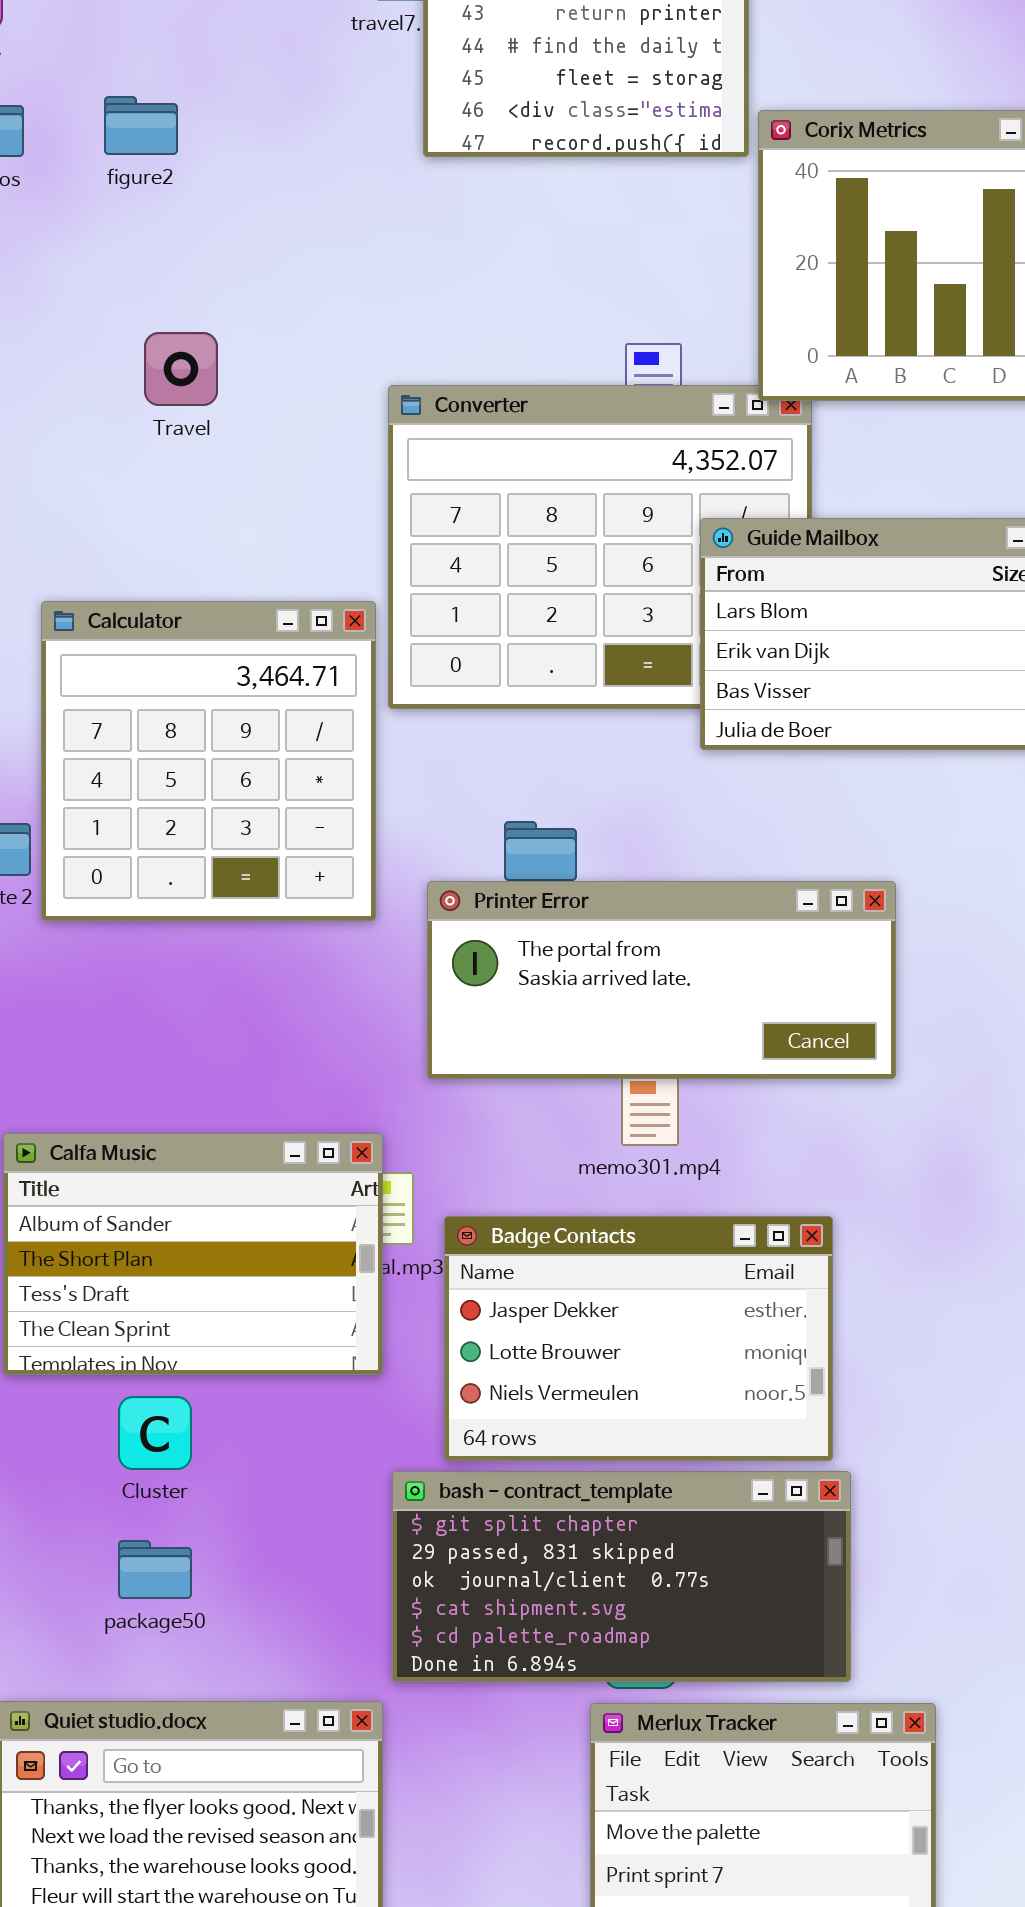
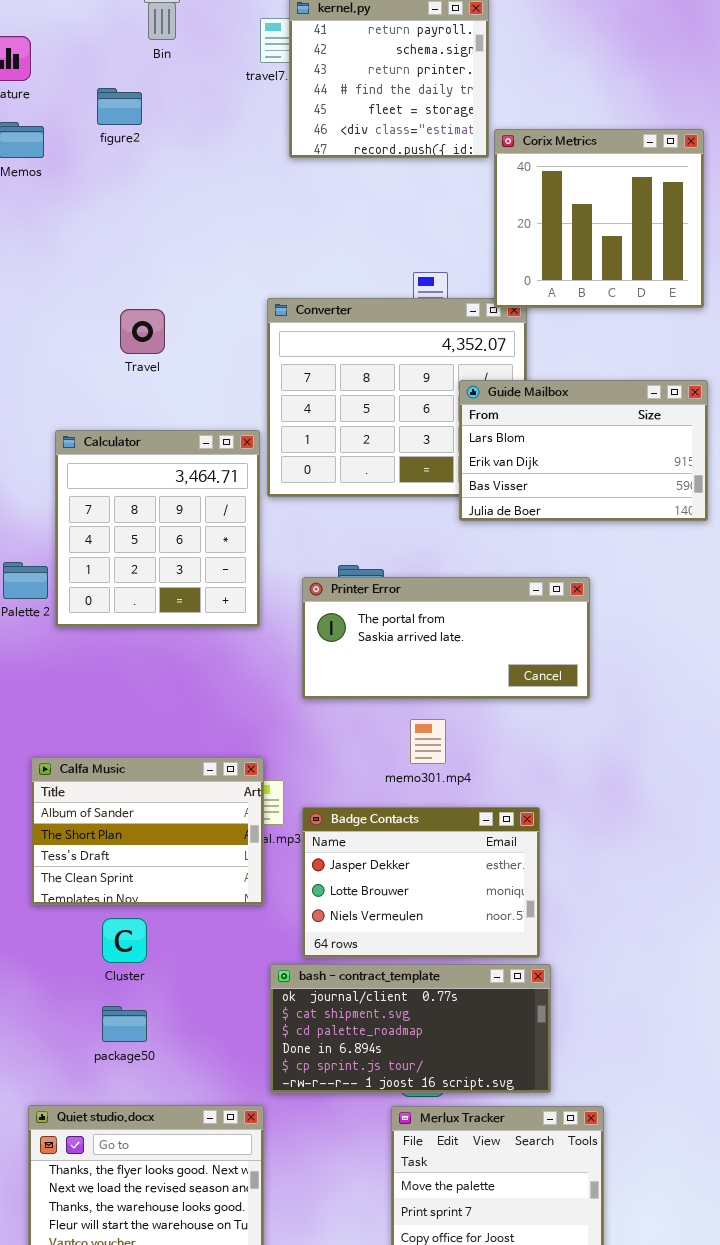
figure2: [104,96,178,155] -> [97,88,142,125], moved
Travel: [144,332,218,406] -> [120,309,165,354], moved
Printer Error: [427,881,896,1079] -> [302,577,590,699], moved
bash - contract_template: [392,1471,851,1682] -> [270,964,551,1093], scrolled down 2 rows

